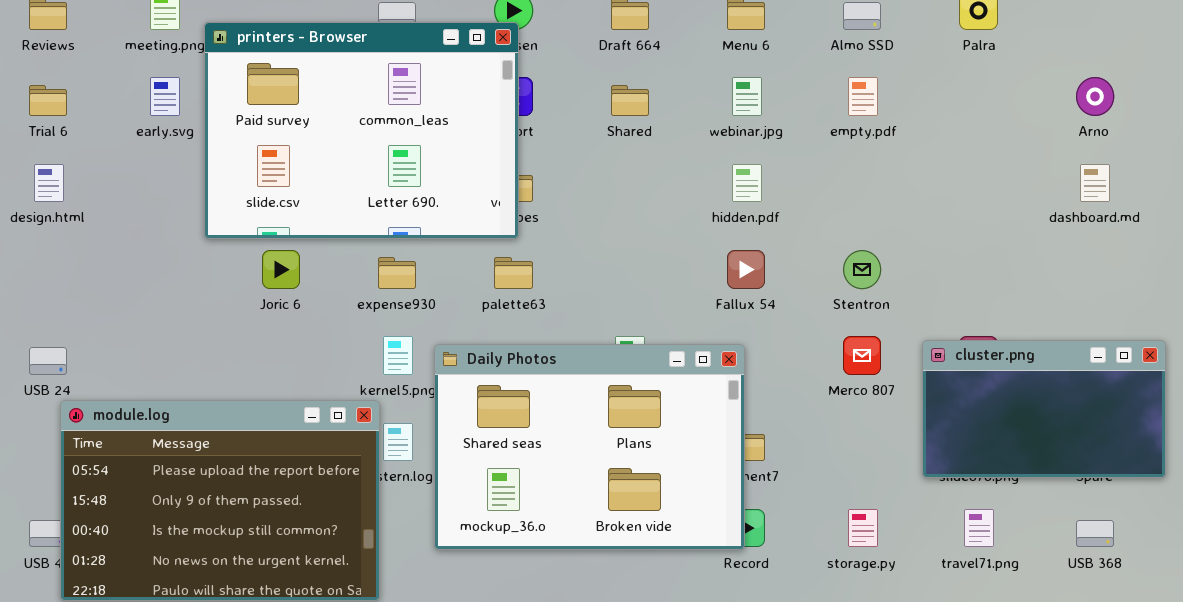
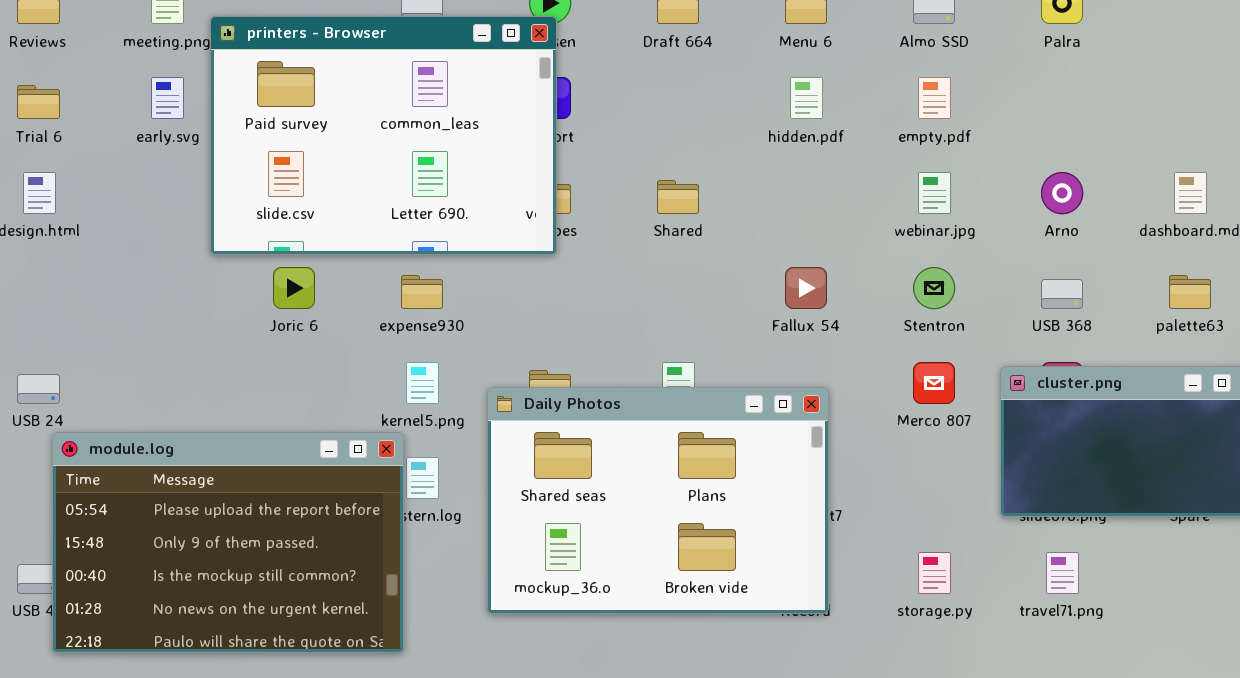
webinar.jpg: [732,77,762,116] -> [918,172,951,214], moved
Arno: [1076,77,1114,116] -> [1041,172,1083,214], moved
Shared: [611,85,649,116] -> [657,180,699,214], moved
hidden.pdf: [732,164,762,202] -> [790,77,823,119], moved
palette63: [494,257,533,289] -> [1169,275,1211,309], moved
Daily Photos: [434,344,745,550] -> [487,387,829,614], moved
USB 368: [1076,520,1114,547] -> [1041,279,1083,309], moved

